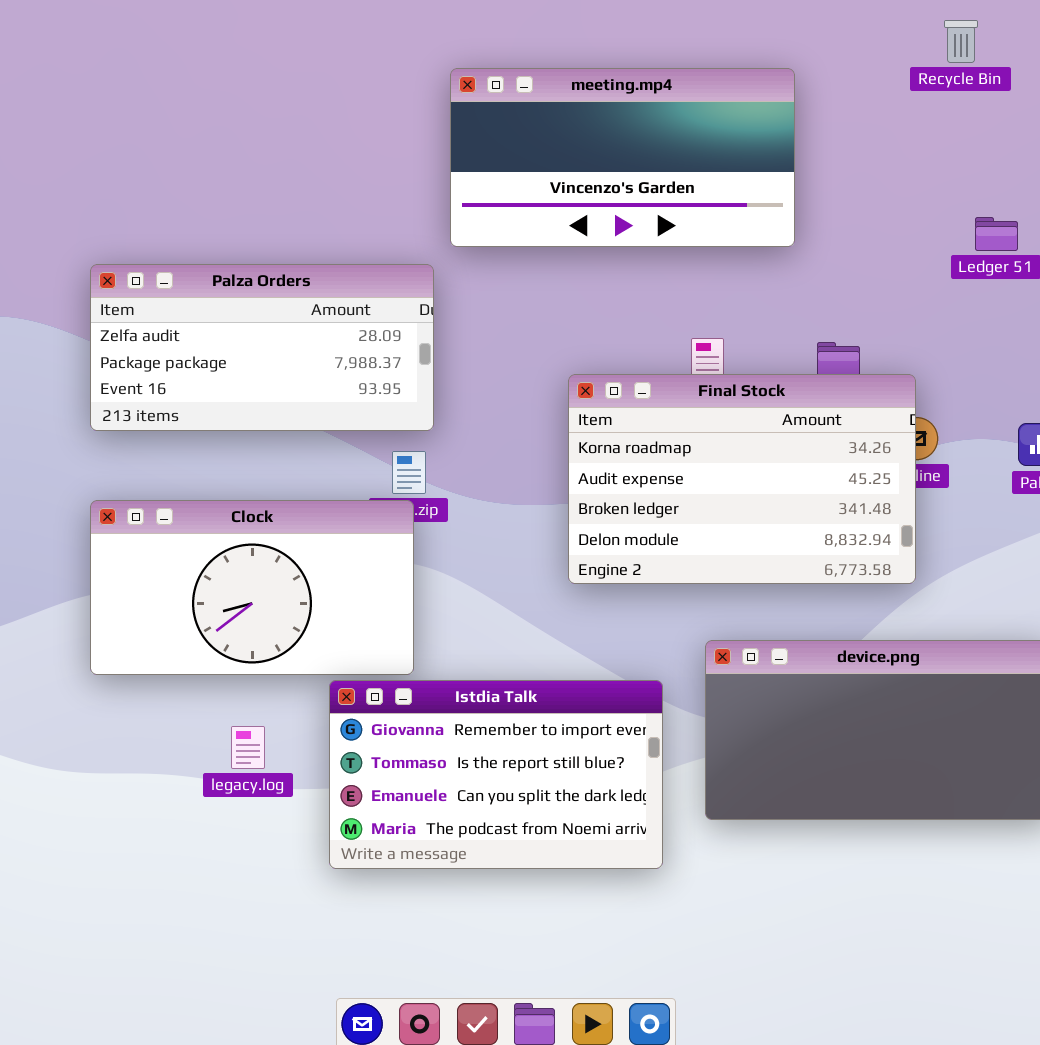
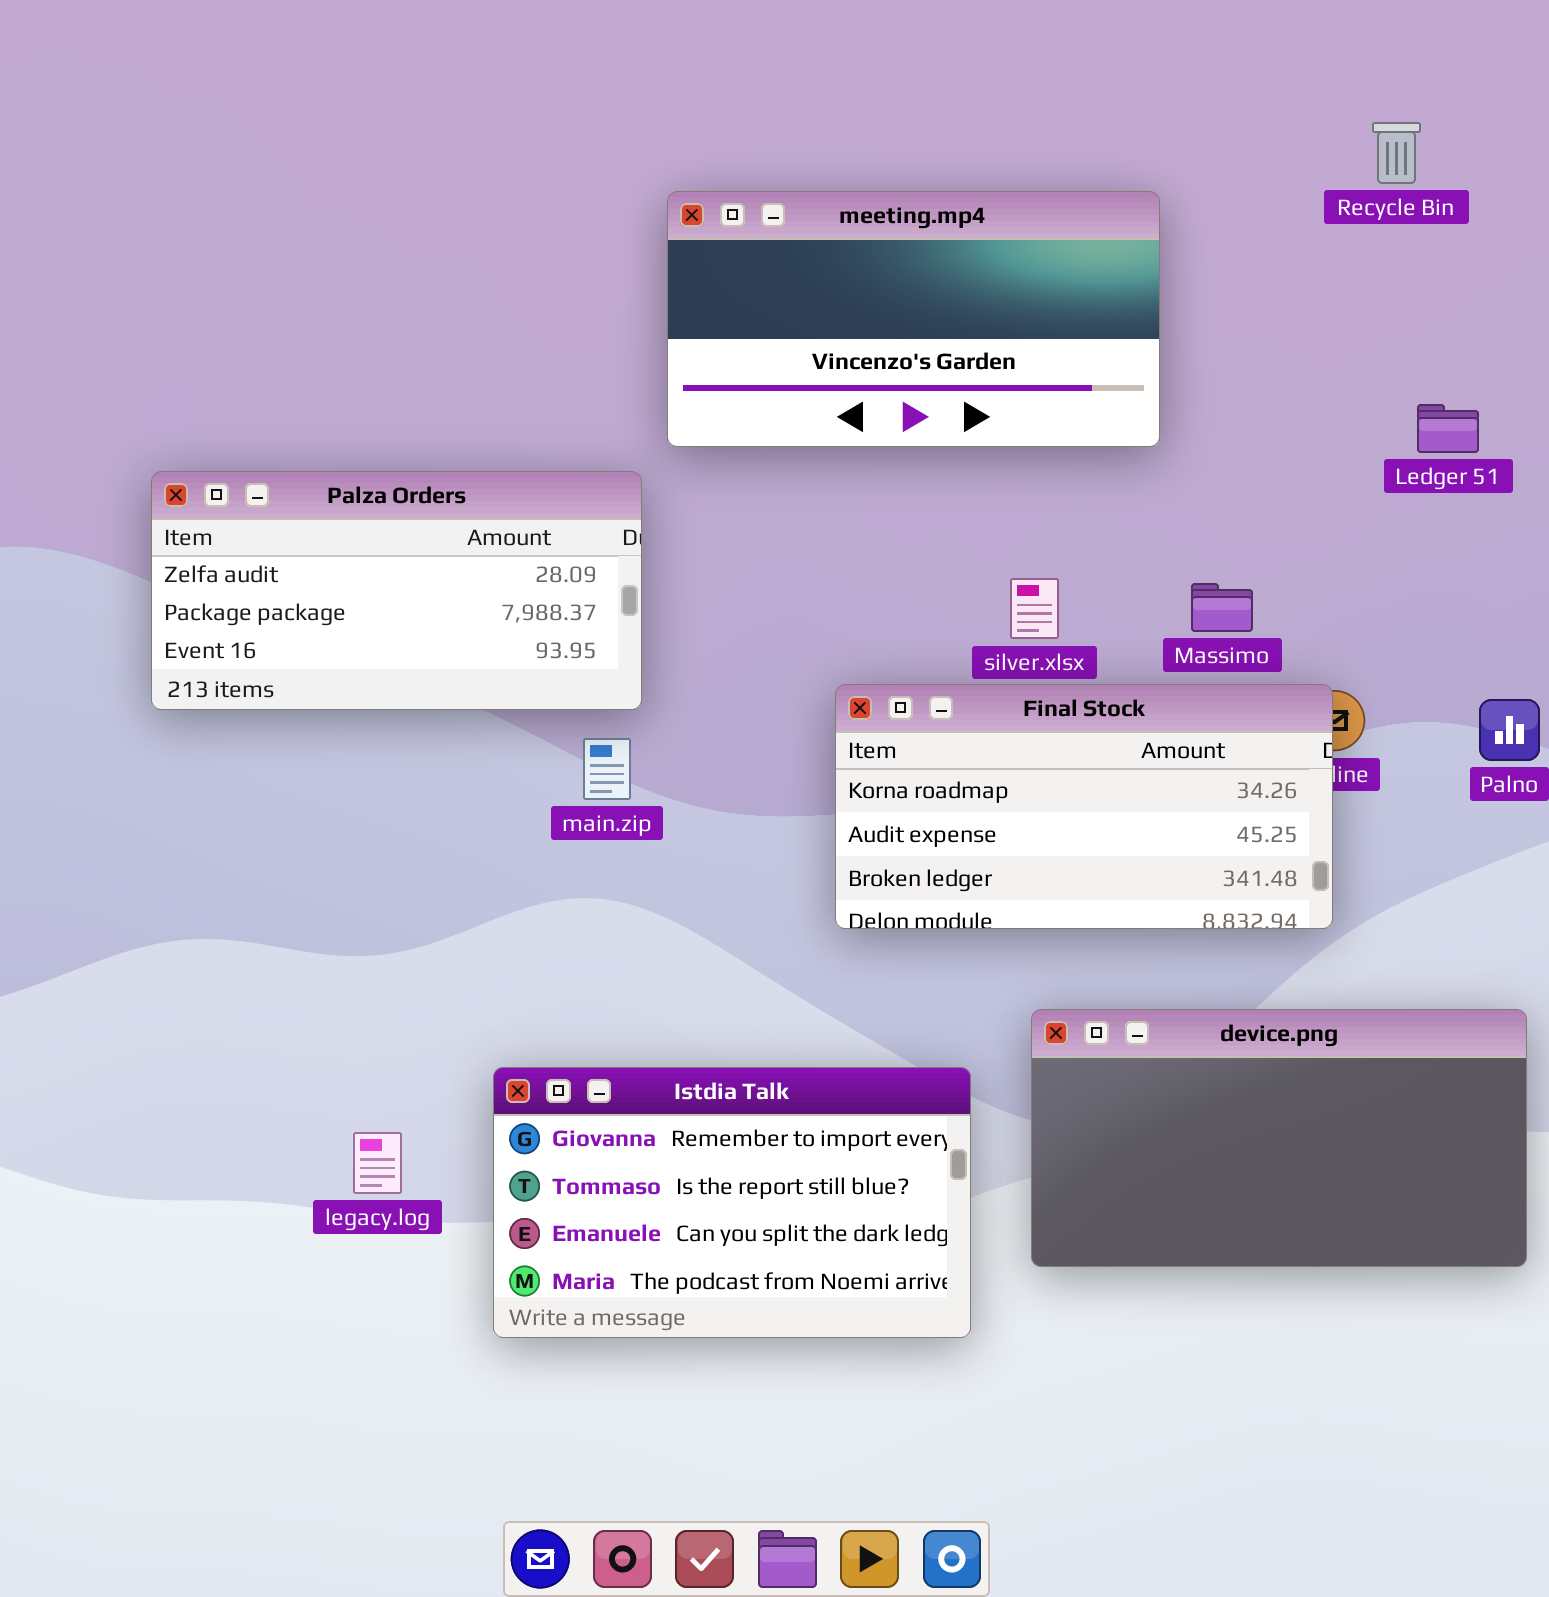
Final Stock: [568,374,916,584] -> [835,684,1333,929], resized
Clock: [90,500,414,675] -> none, closed

